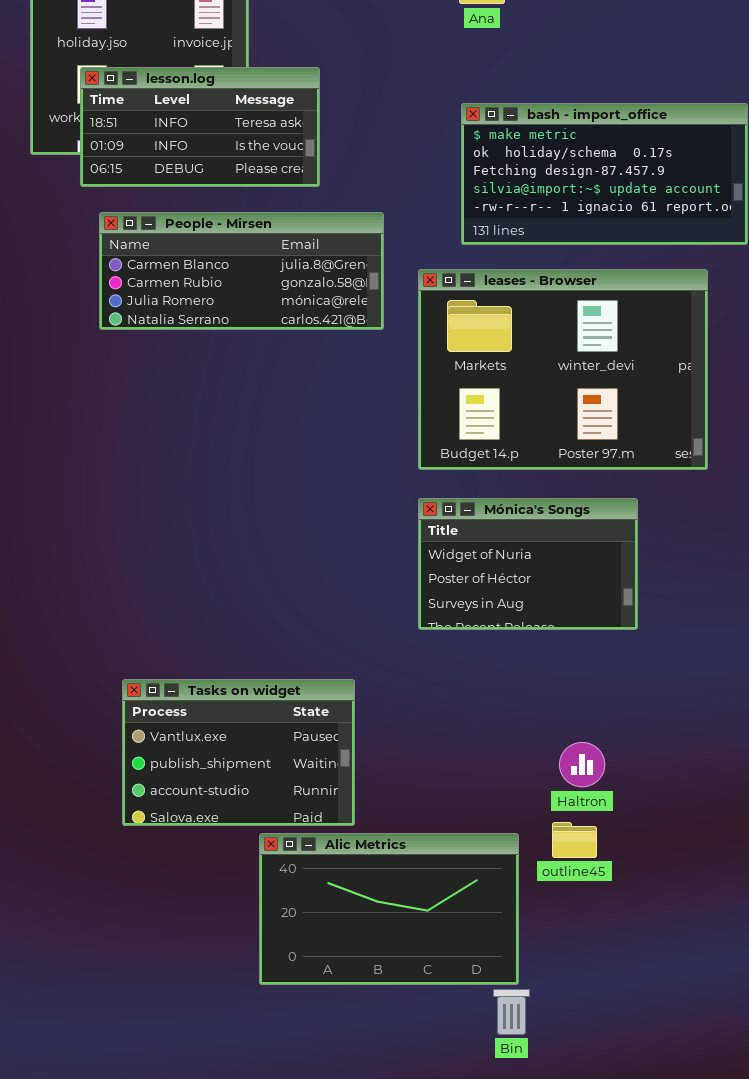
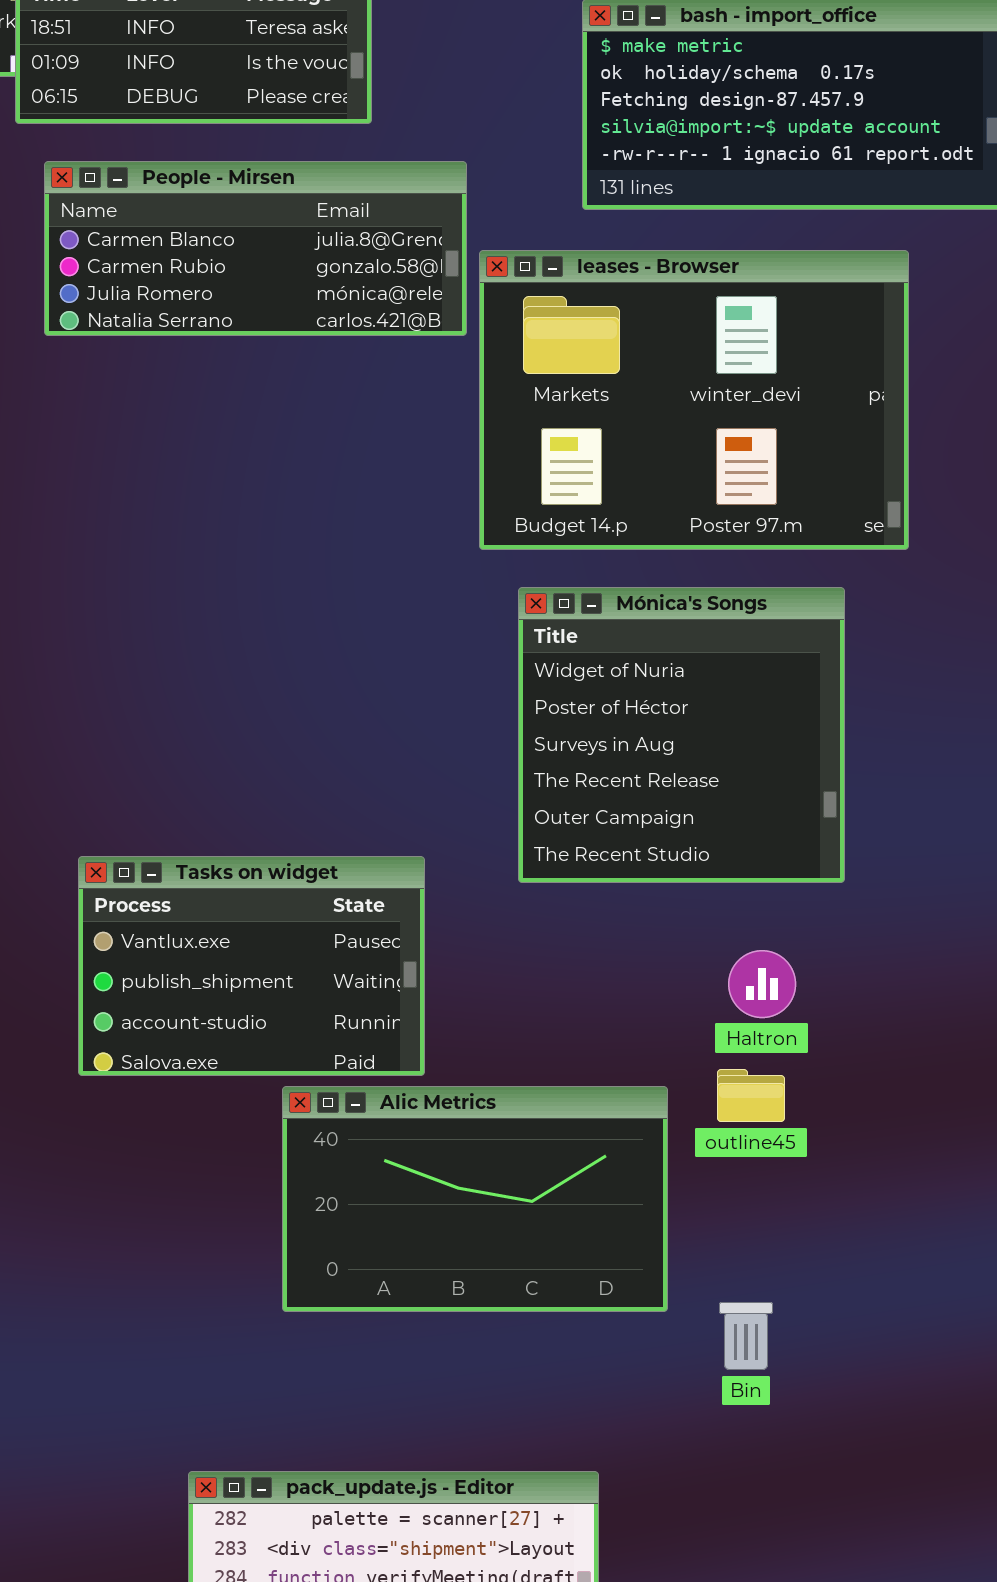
leases - Browser: [418,269,708,470] -> [479,250,909,550], moved
Mónica's Songs: [418,498,638,630] -> [518,587,845,883], resized
Bin: [493,989,530,1035] -> [719,1302,773,1370], moved

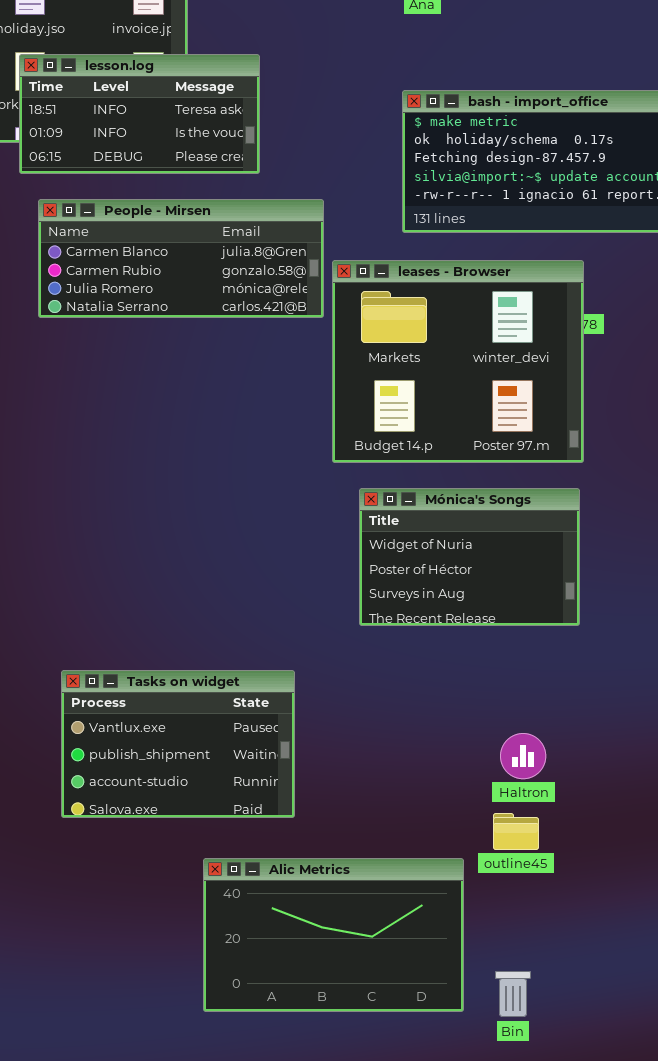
leases - Browser: [479,250,909,550] -> [332,260,584,463], resized
Mónica's Songs: [518,587,845,883] -> [359,488,580,626], resized
Alic Metrics: [282,1086,668,1312] -> [203,858,464,1012], moved

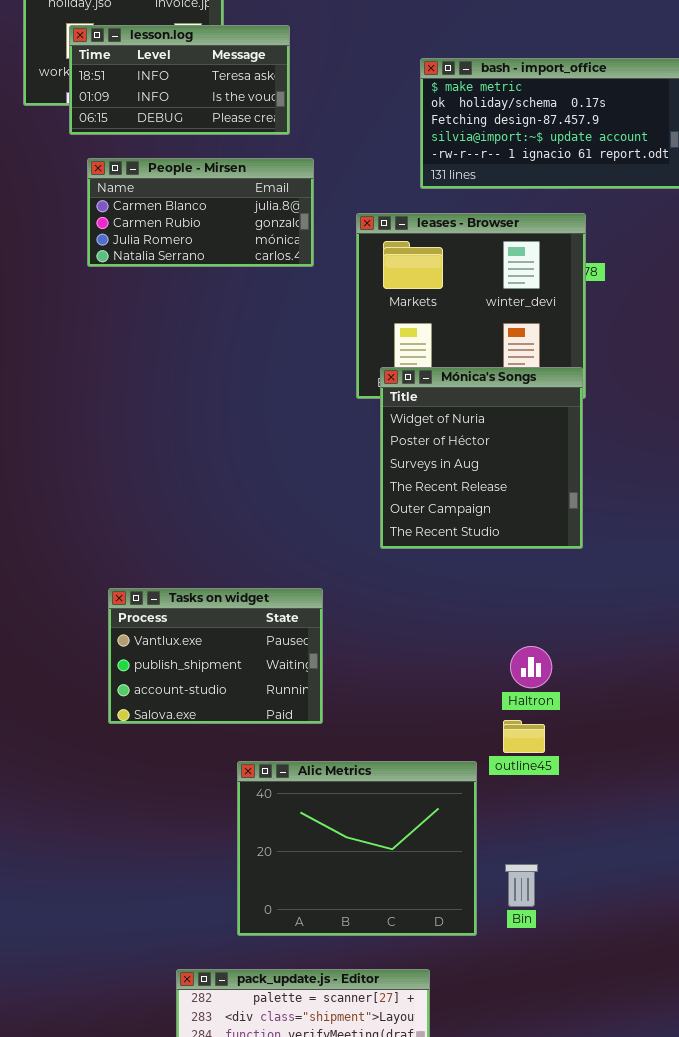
People - Mirsen: [38,199,324,318] -> [87,158,314,267], resized
Mónica's Songs: [359,488,580,626] -> [380,367,583,549], resized
Alic Metrics: [203,858,464,1012] -> [237,761,477,936], resized

